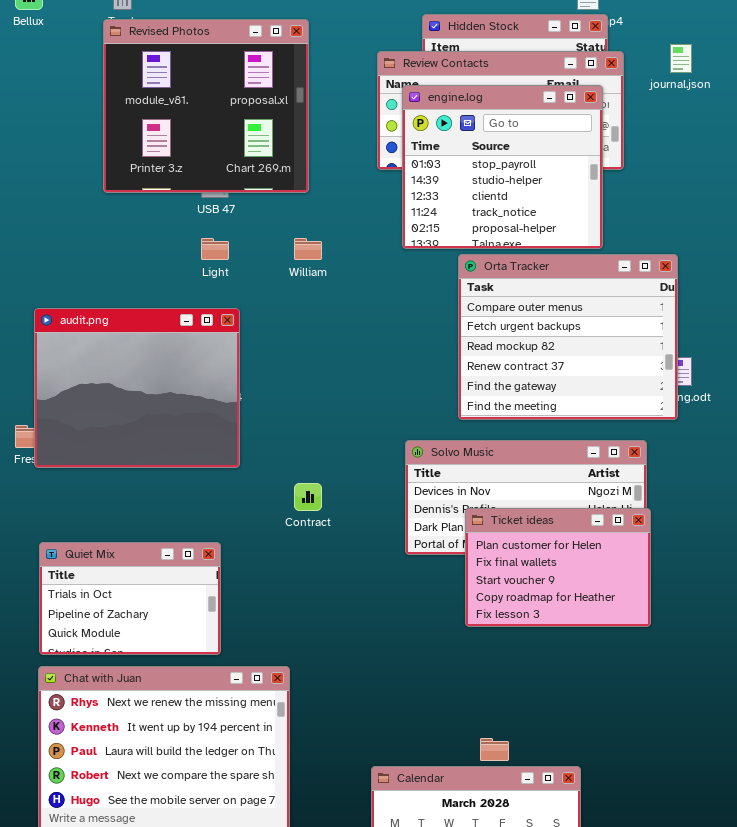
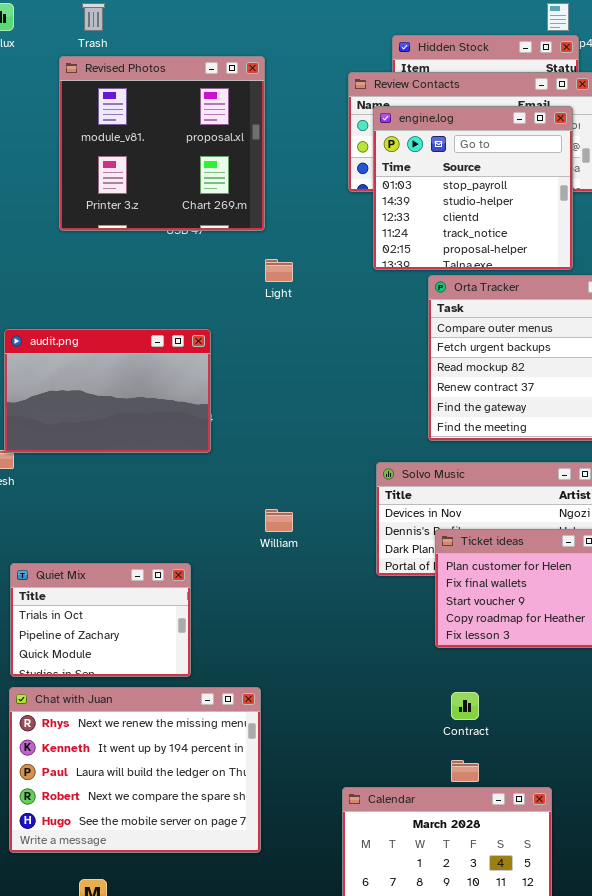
Revised Photos: [103,19,309,193] -> [59,56,265,231], moved
Light: [201,238,229,260] -> [265,259,293,282], moved
William: [294,238,322,260] -> [265,509,293,532], moved
audit.png: [34,308,240,468] -> [4,329,211,453], resized
Contract: [294,483,322,511] -> [451,692,479,720], moved

